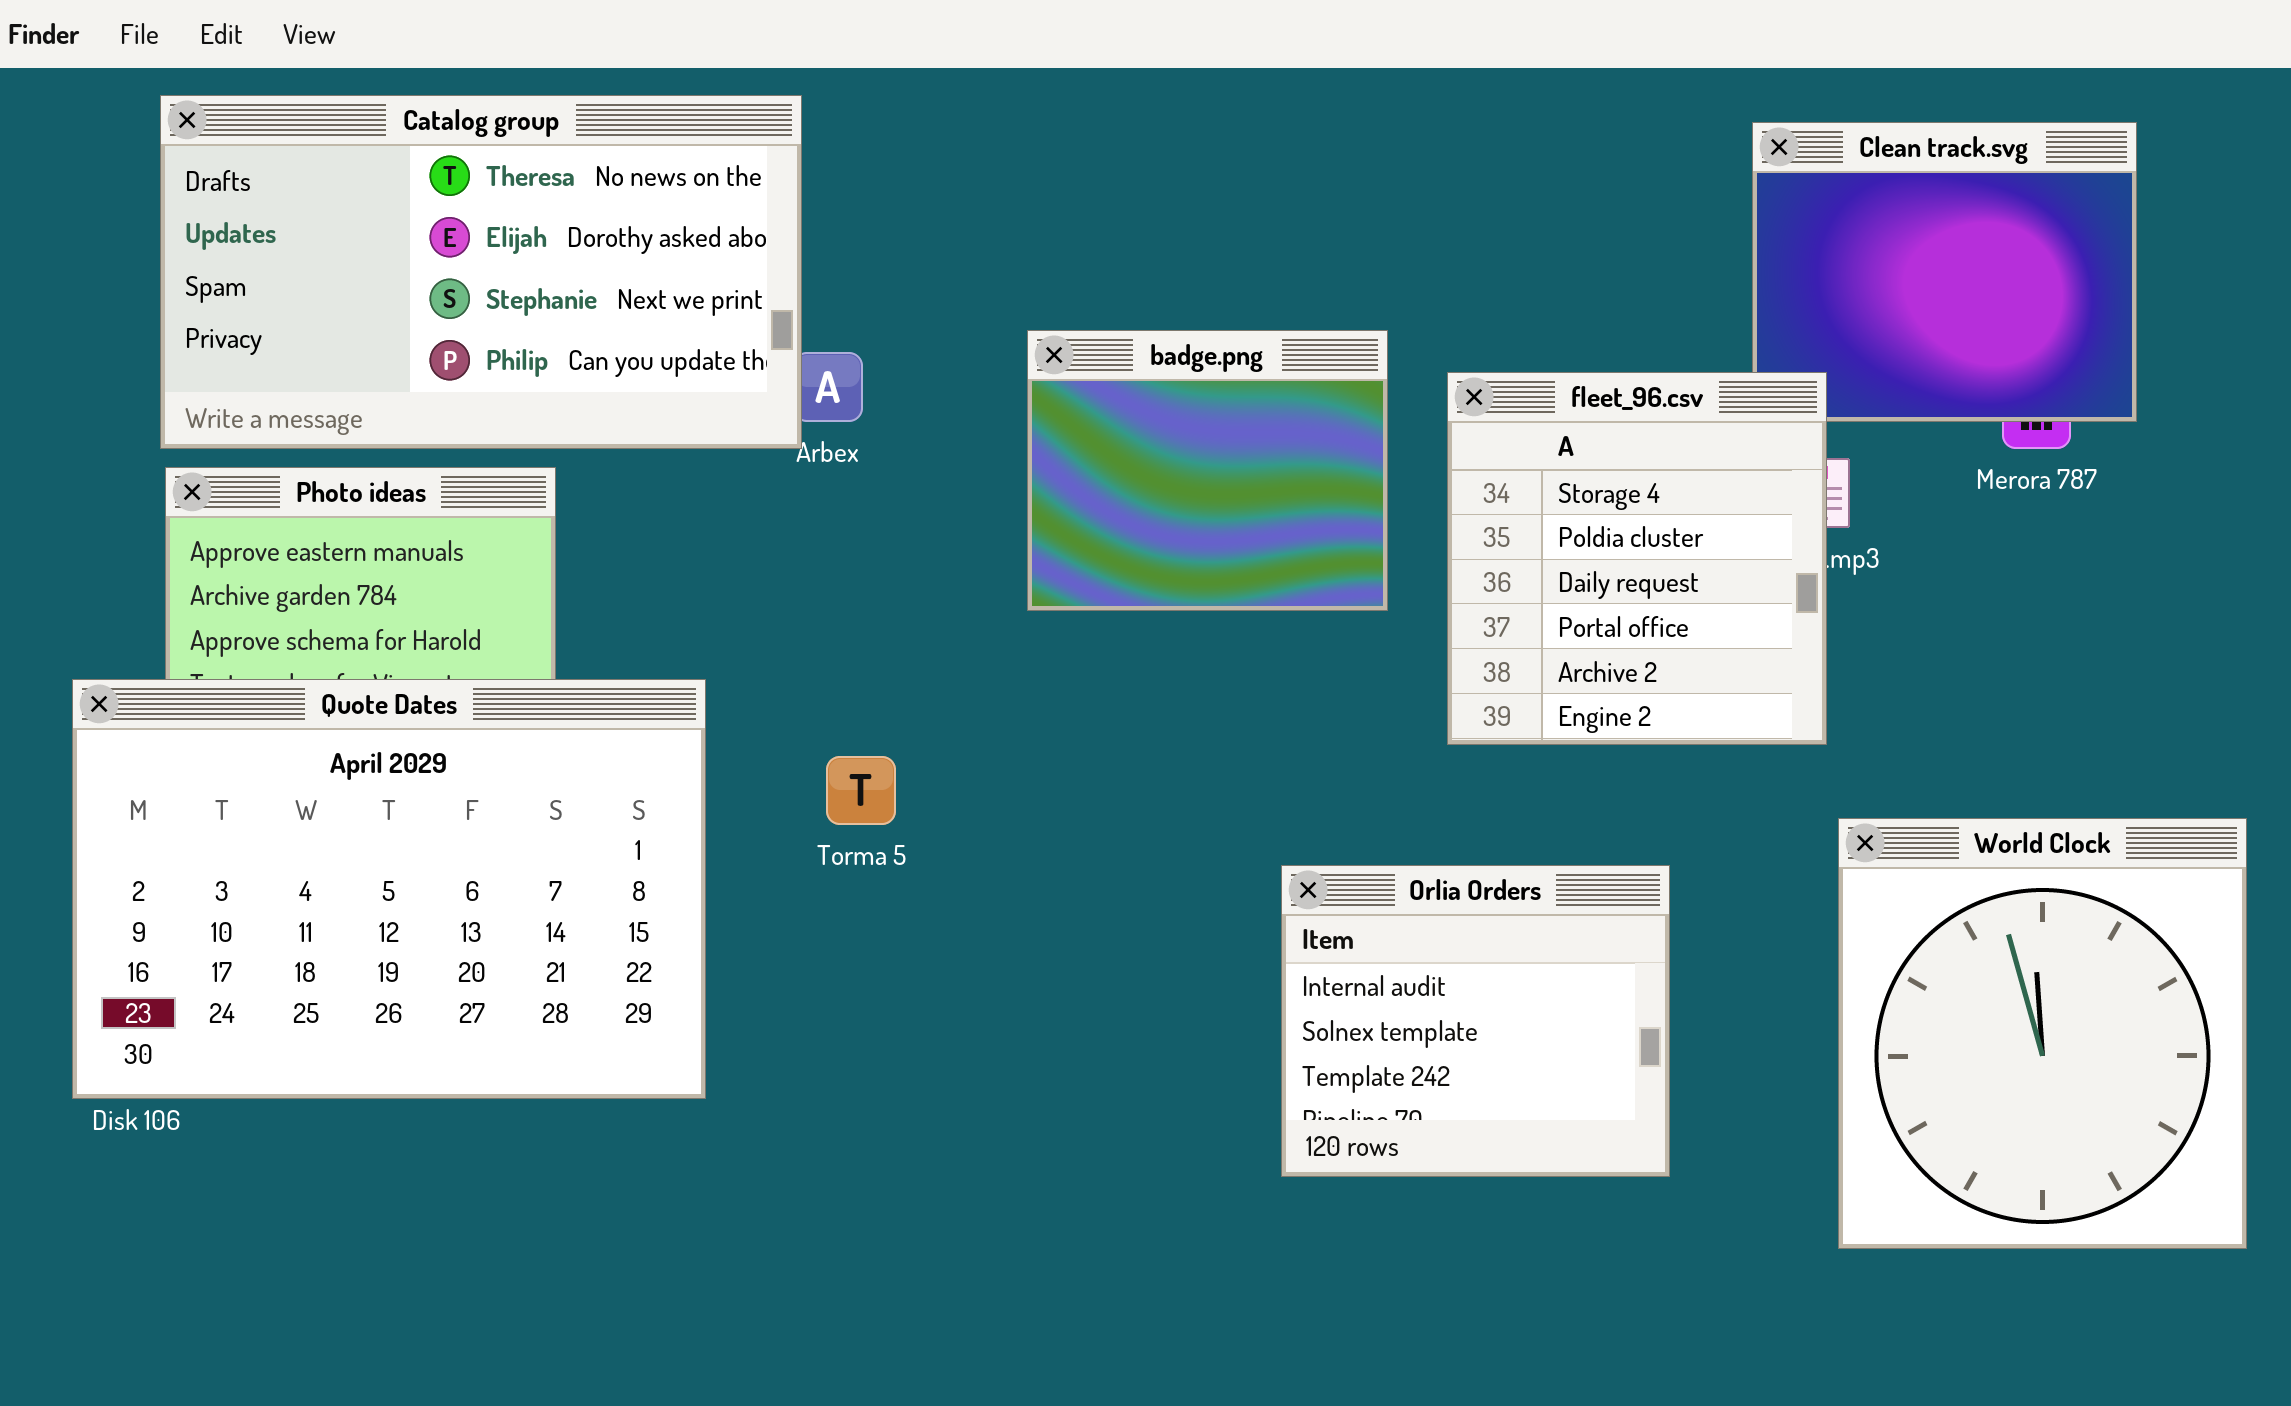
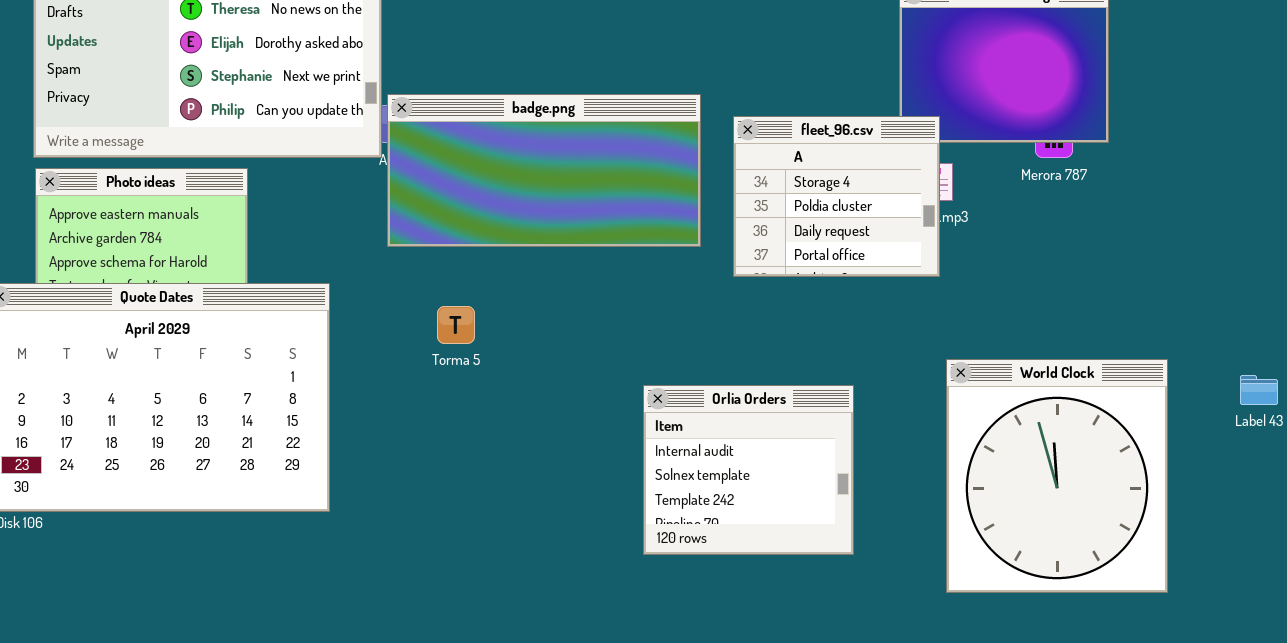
badge.png: [1027,330,1388,611] -> [387,94,701,247], resized
fleet_96.csv: [1447,372,1827,745] -> [733,116,940,277], resized
Torma 5: [826,756,896,825] -> [437,306,475,344], moved

